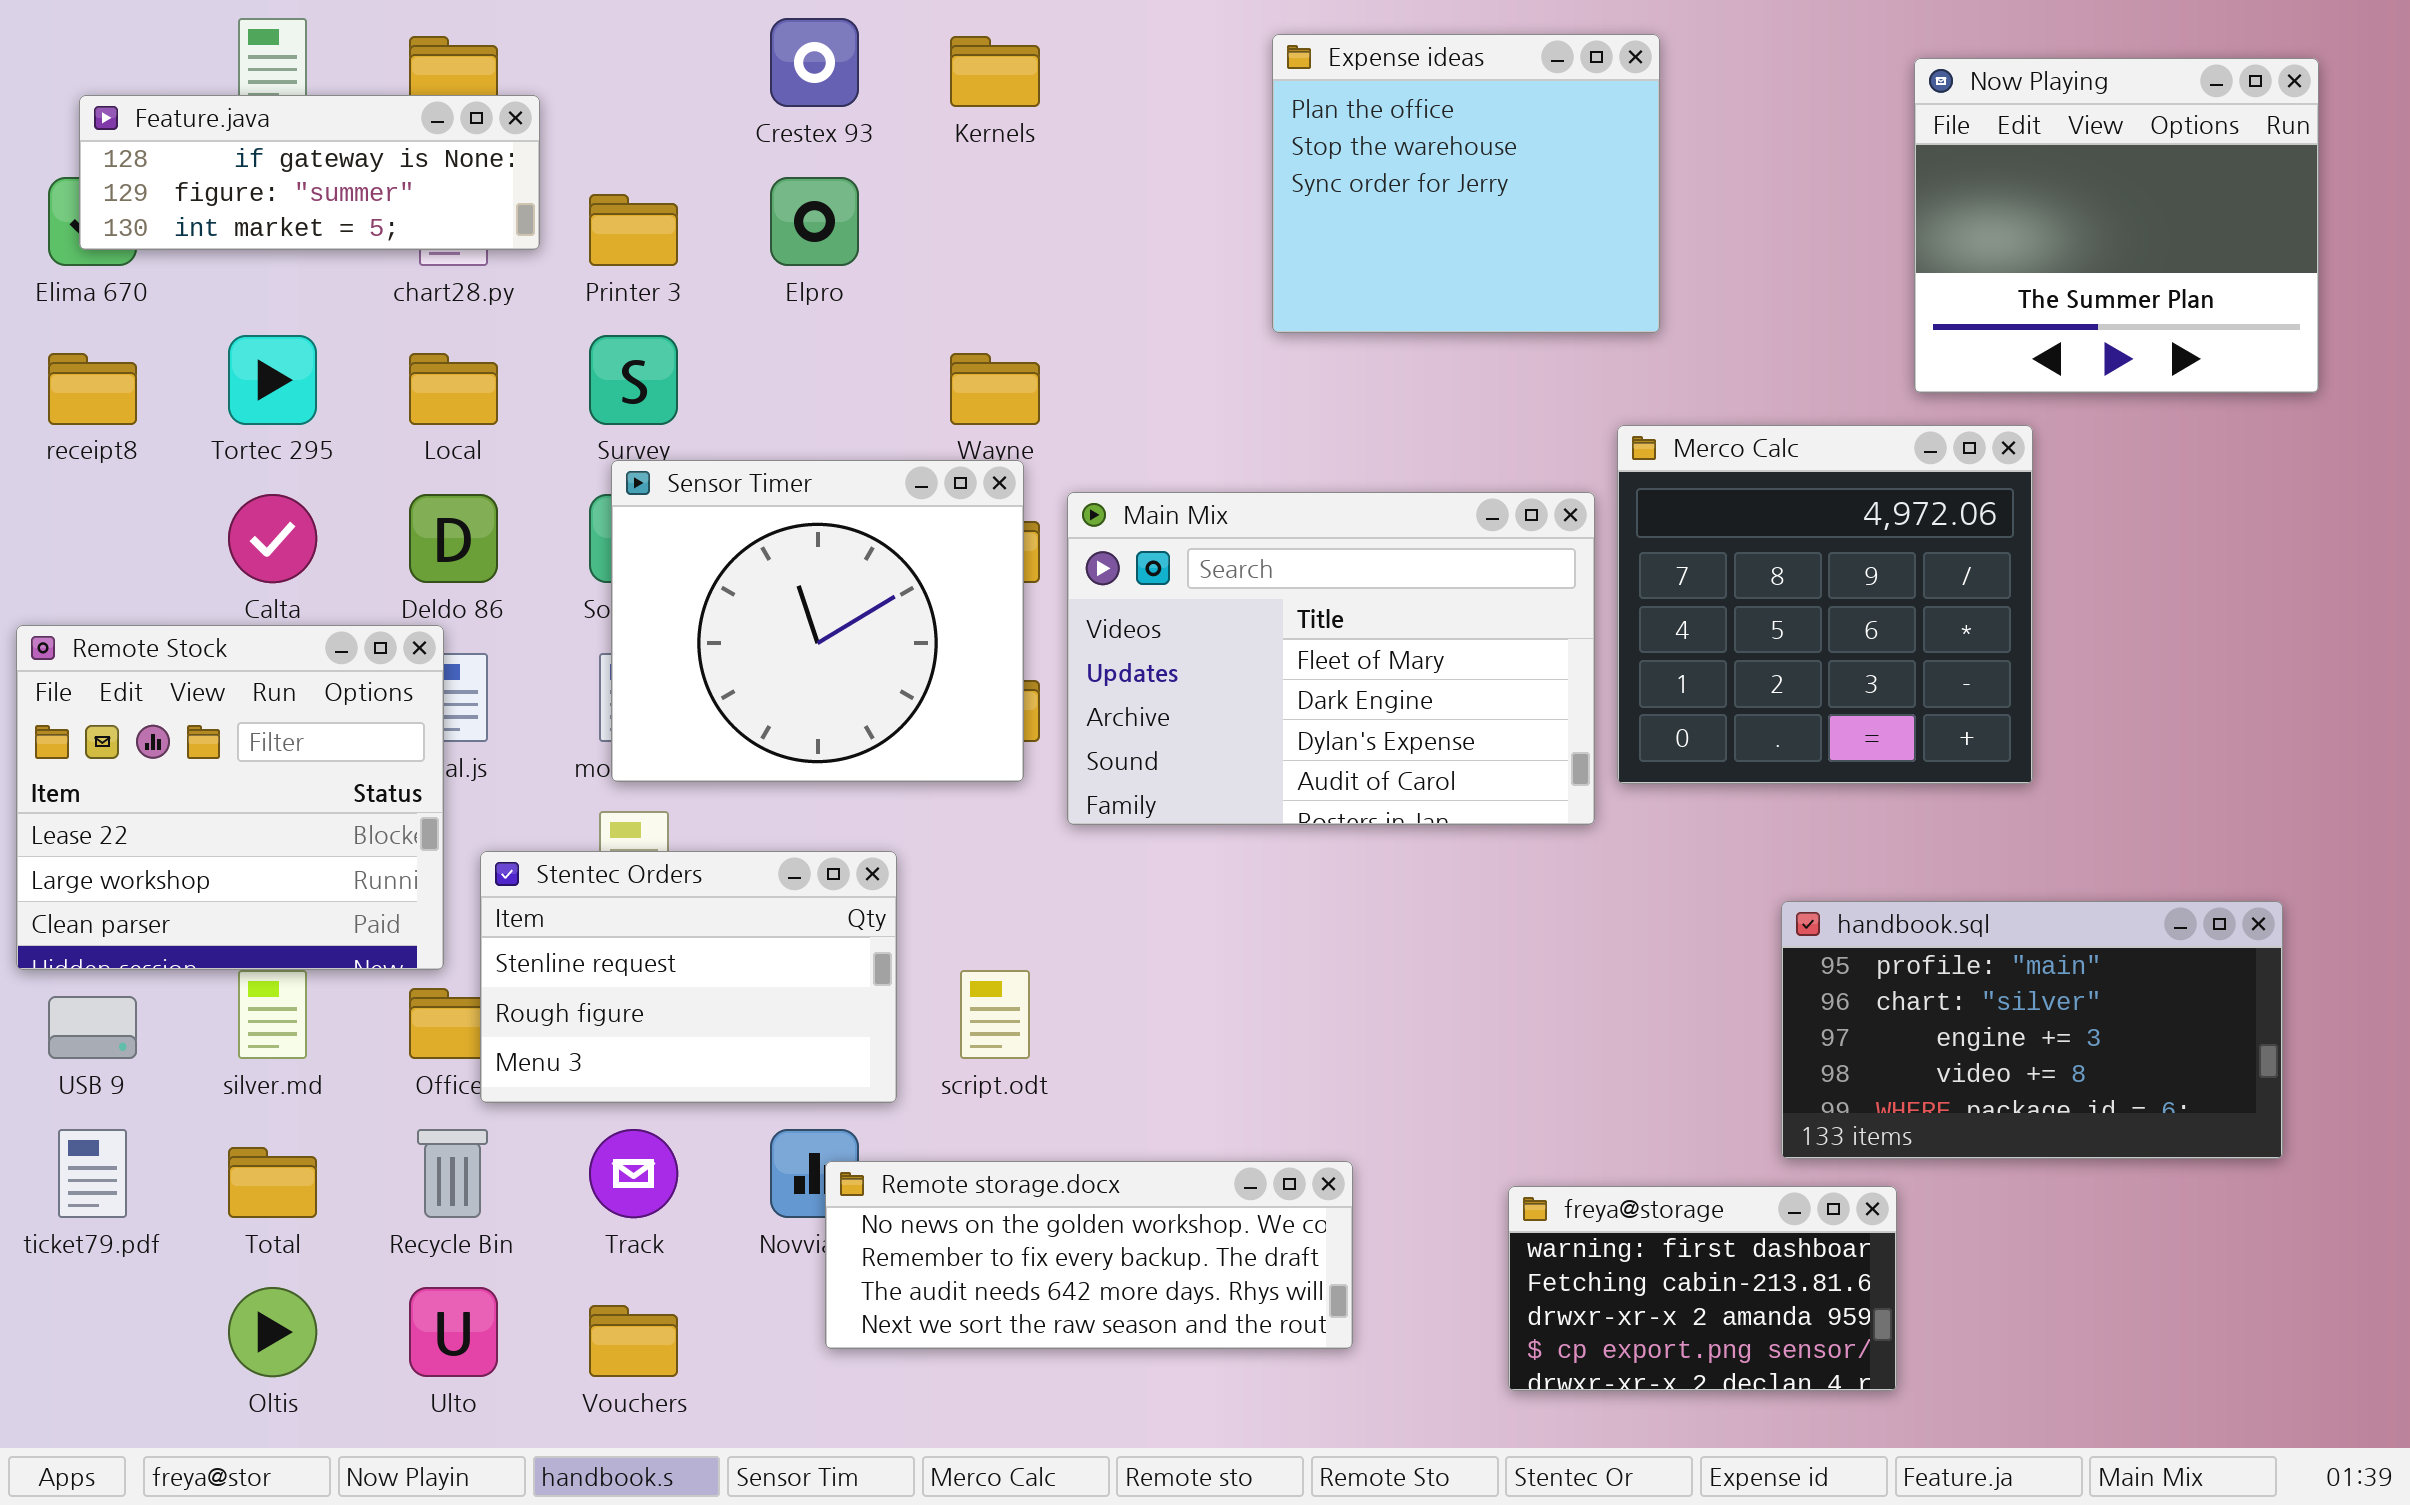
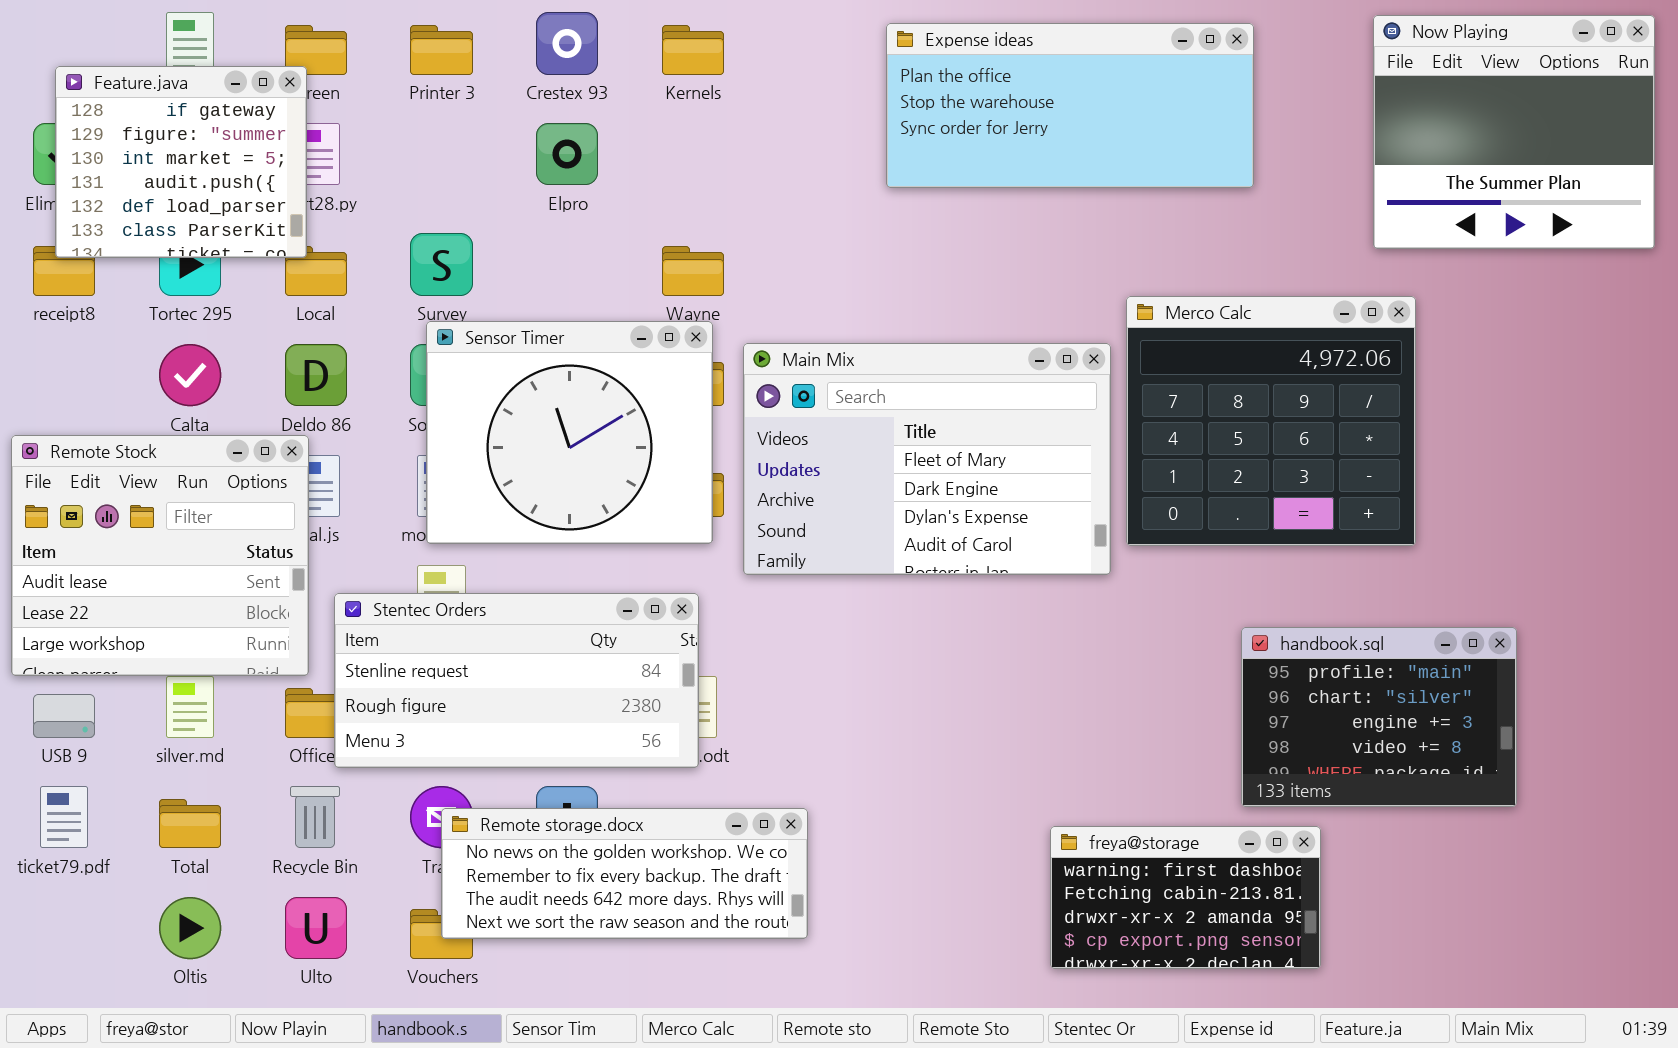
Expense ideas: [1272,34,1660,333] -> [886,23,1254,188], resized
Now Playing: [1914,58,2319,393] -> [1373,15,1655,249], moved
Feature.java: [79,95,540,250] -> [55,66,307,258], resized
Printer 3: [589,194,678,266] -> [410,25,473,75], moved
Remote Stock: [16,625,444,970] -> [11,435,309,676], scrolled up 1 row
Stentec Orders: [480,851,897,1103] -> [334,593,699,768], resized
handbook.sql: [1781,901,2283,1159] -> [1241,627,1517,807], resized
Remote storage.docx: [825,1161,1353,1349] -> [441,808,808,939], moved

